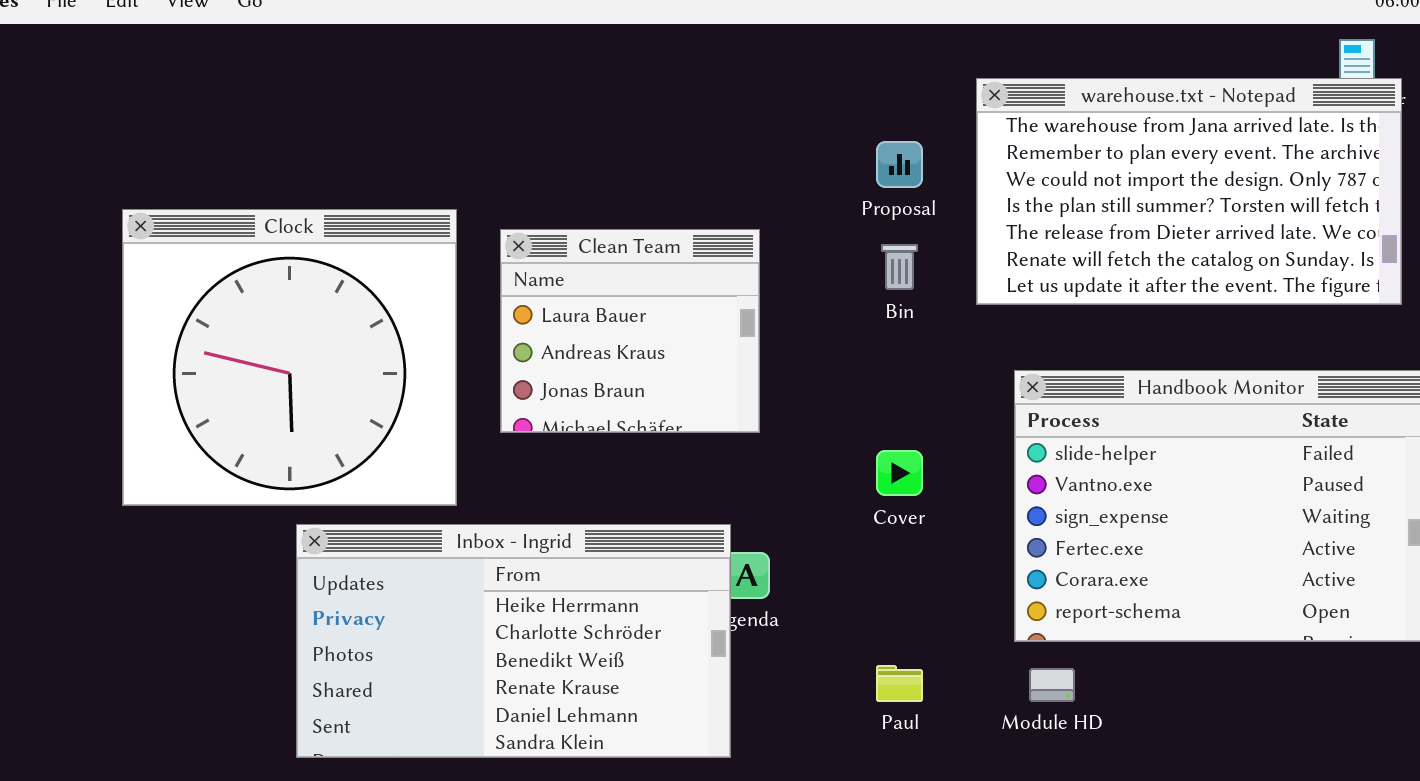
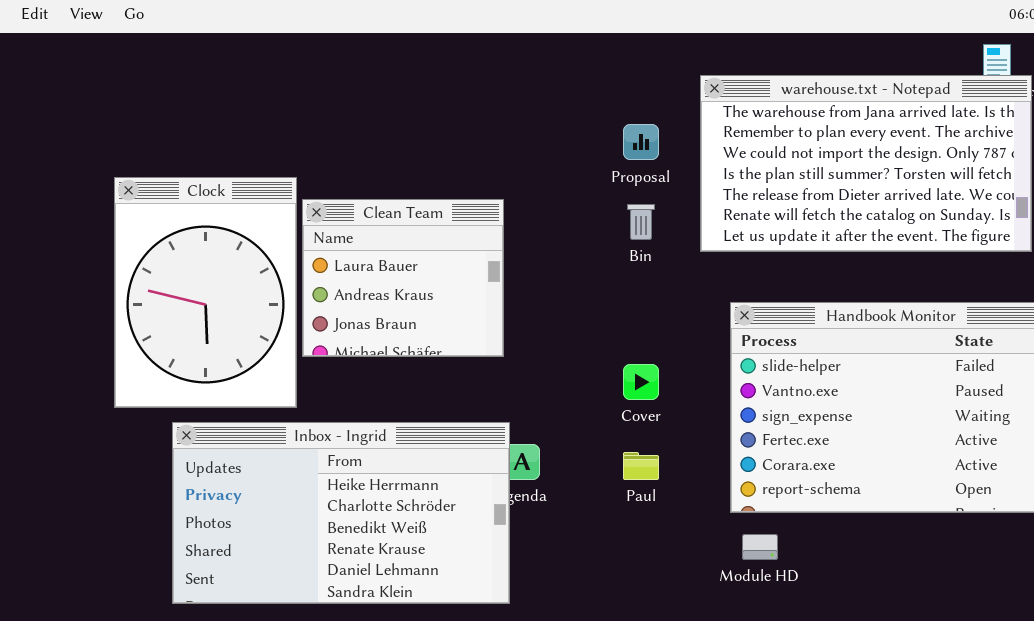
Clock: [122,209,457,506] -> [114,177,297,408], resized
Clean Team: [500,229,760,433] -> [302,199,504,357], moved
Paul: [876,665,923,702] -> [623,452,659,480], moved

